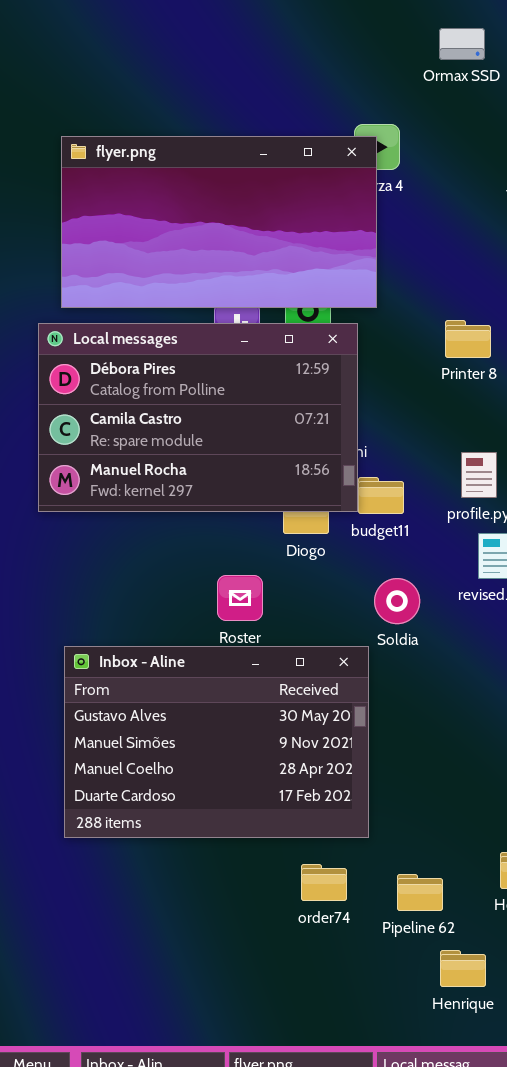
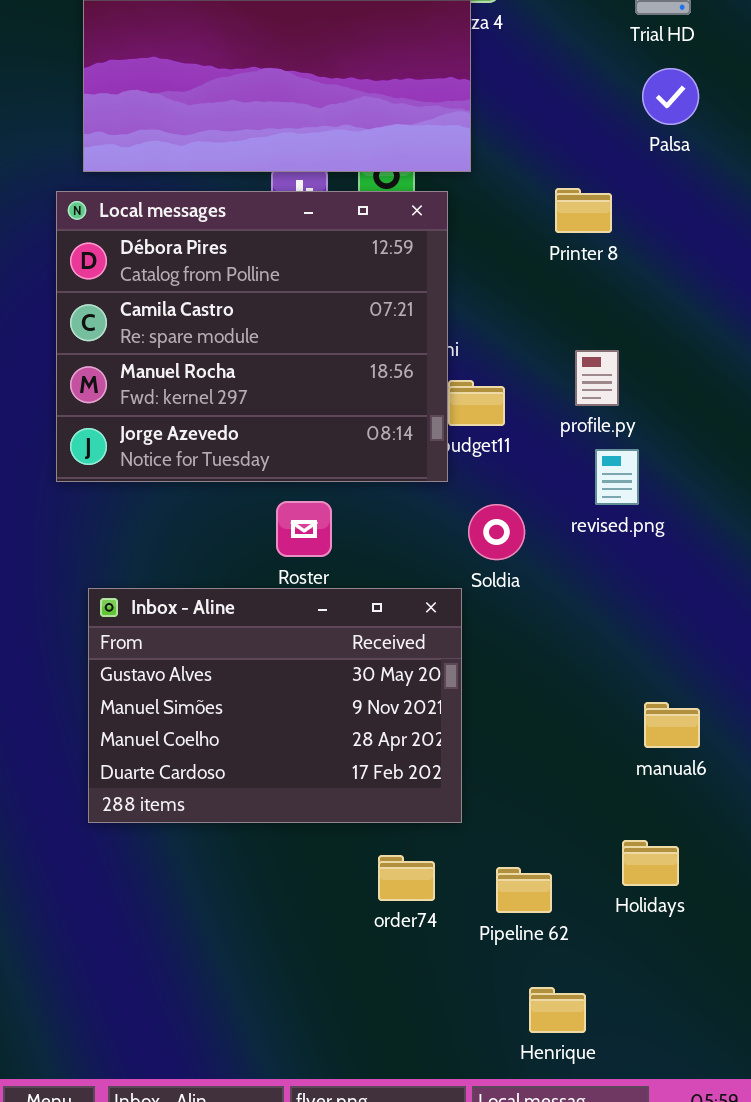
Local messages: [38,323,358,512] -> [56,191,448,482], resized
Henrique: [440,950,486,987] -> [529,987,586,1033], moved

